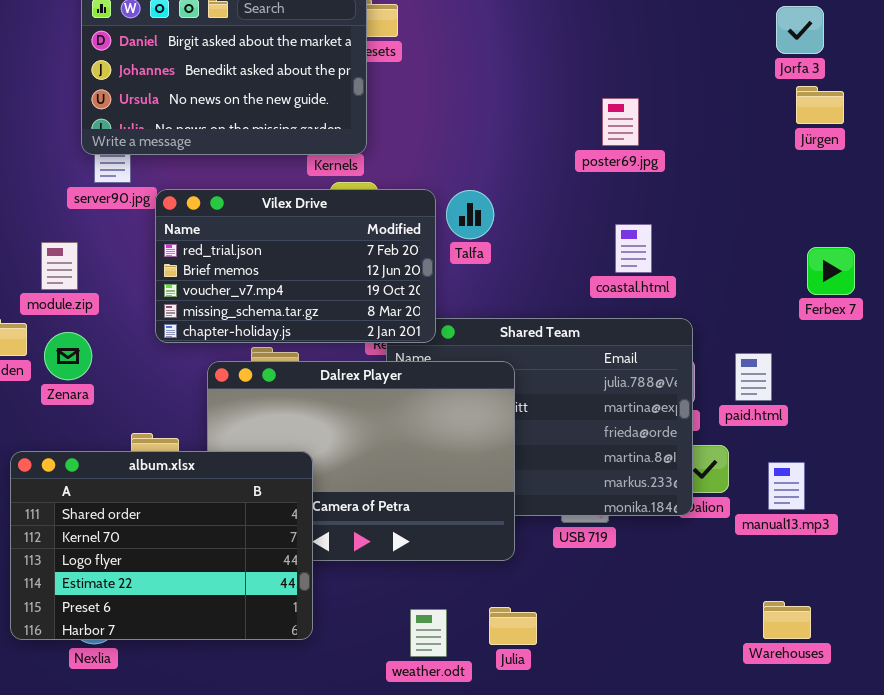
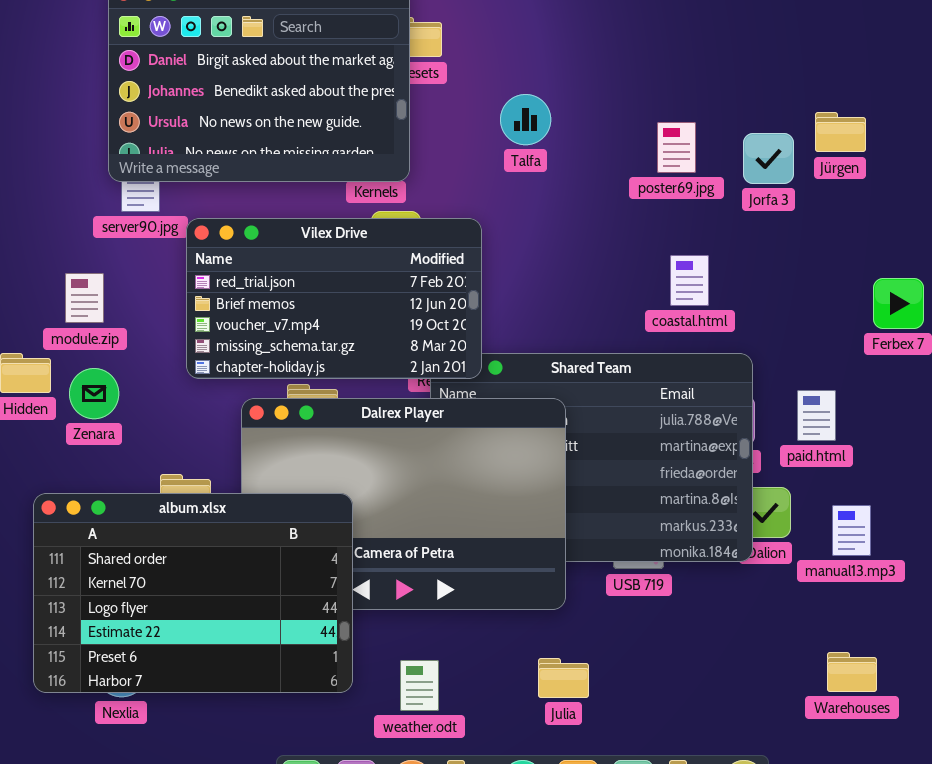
Jorfa 3: [776,6,824,54] -> [743,133,794,184], moved
Jürgen: [796,86,844,124] -> [815,112,866,152], moved
Talfa: [446,190,494,239] -> [500,94,551,145], moved
weather.odt: [410,609,447,657] -> [400,660,439,711], moved

